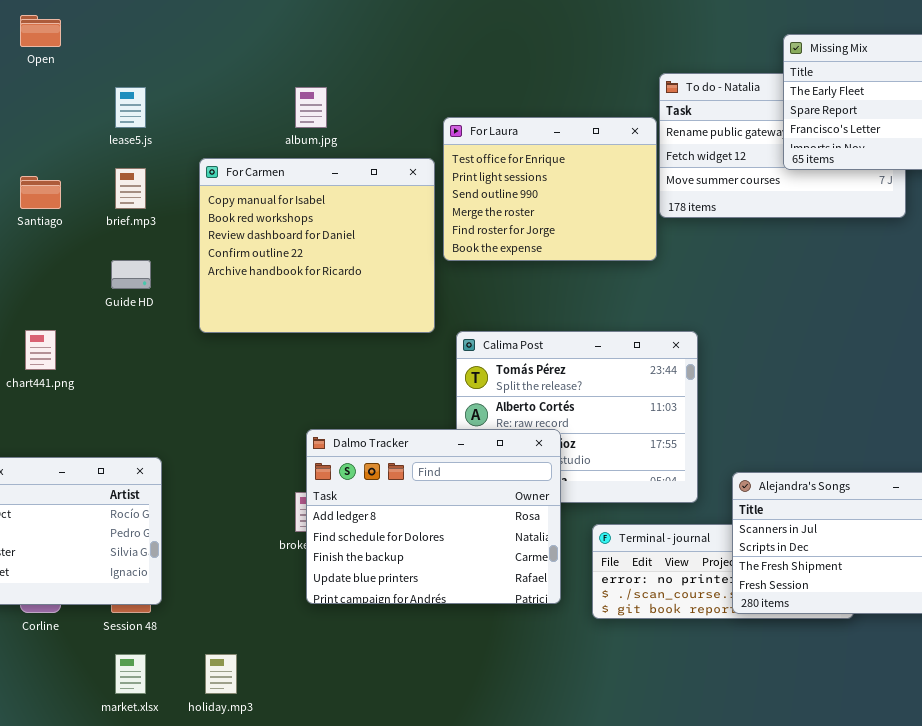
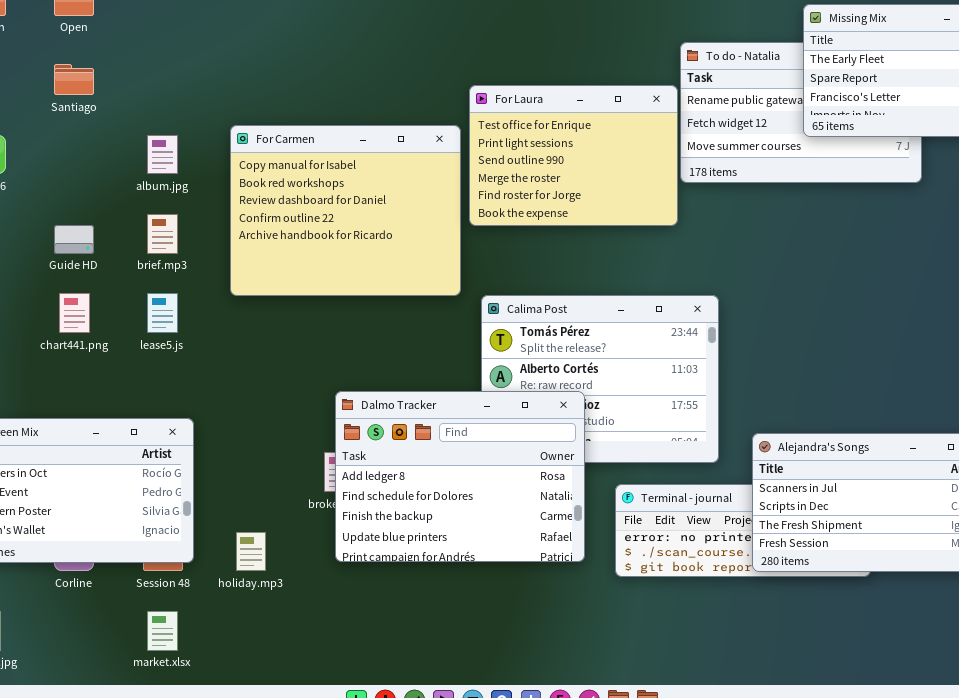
lease5.js: [115,87,146,128] -> [147,293,178,333], moved
album.jpg: [295,87,327,128] -> [147,135,178,174], moved
brief.mp3: [115,168,146,209] -> [147,214,178,254], moved
Santiago: [20,176,61,209] -> [54,64,94,95], moved
Guide HD: [111,260,151,289] -> [54,225,94,254], moved
holiday.mp3: [205,654,237,694] -> [236,532,266,571], moved

